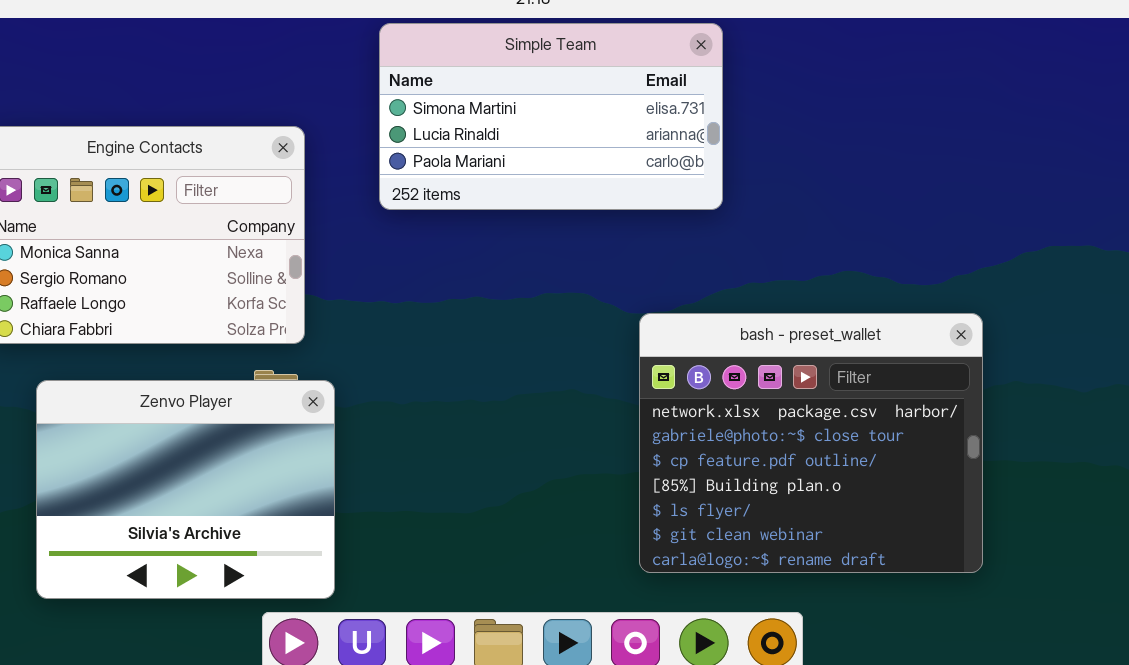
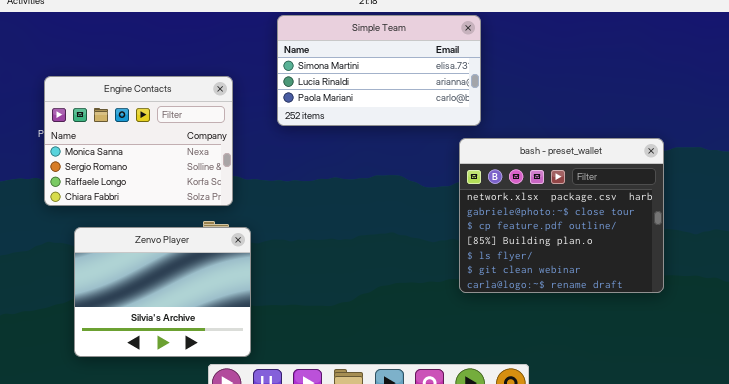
bash - preset_wallet: [639,313,983,573] -> [459,138,664,293], moved

